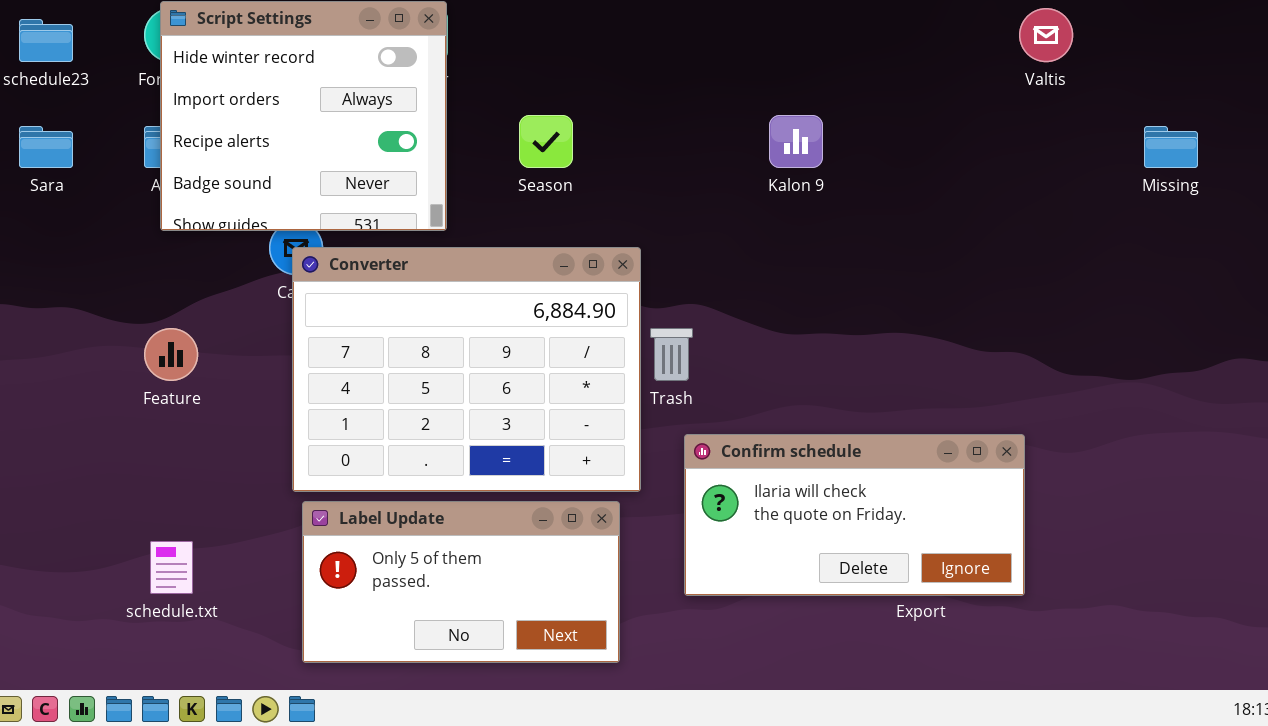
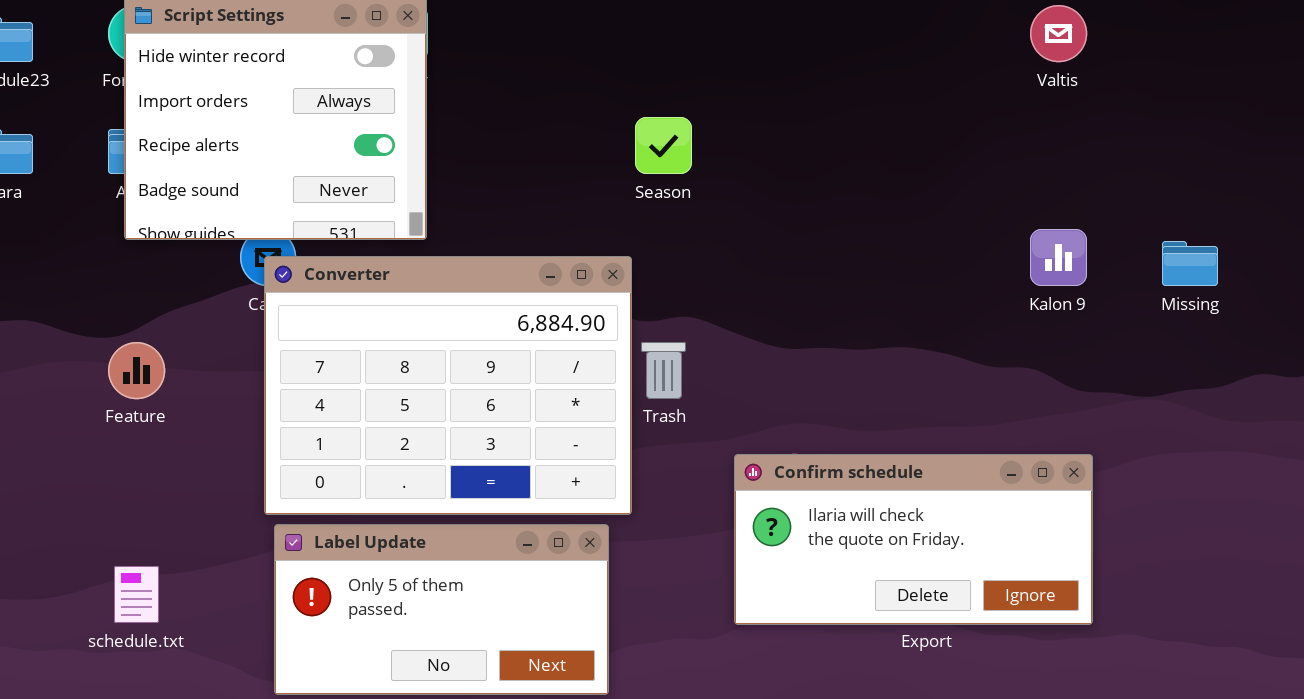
Season: [519,115,573,168] -> [635,117,692,174], moved
Kalon 9: [769,115,823,168] -> [1030,229,1087,286], moved
Missing: [1144,126,1198,168] -> [1162,241,1218,286], moved
Confirm schedule: [684,434,1025,596] -> [734,454,1093,625], moved

